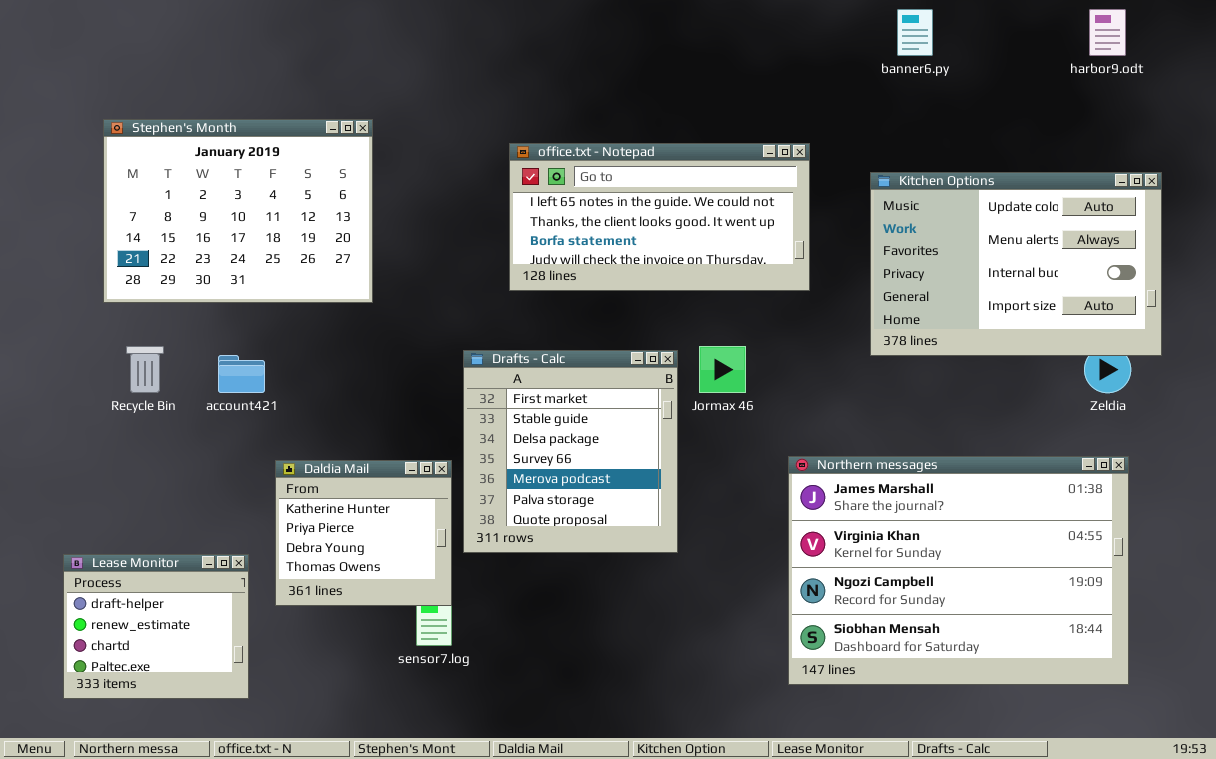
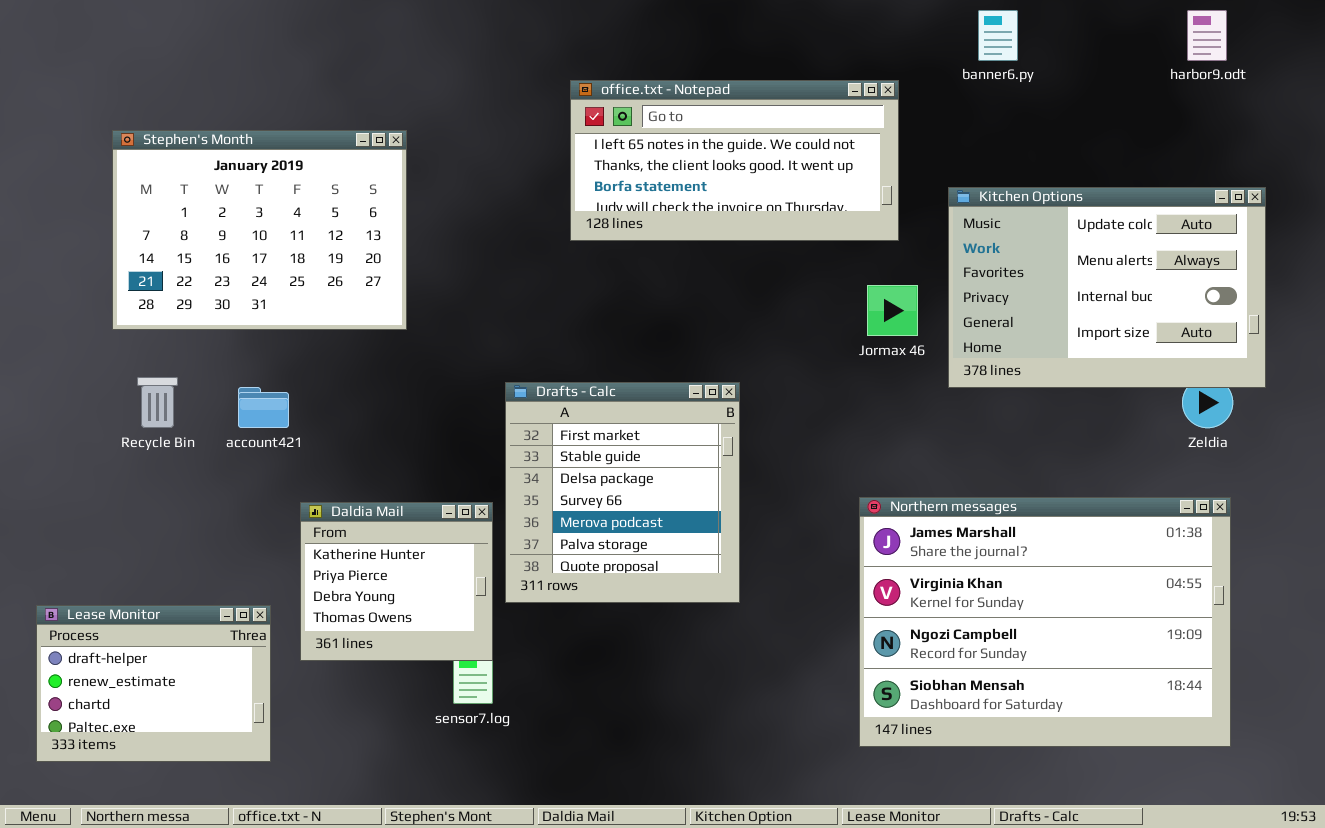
office.txt - Notepad: [509,143,810,291] -> [570,80,899,241], moved
Jormax 46: [699,346,746,393] -> [867,285,918,336], moved
Lease Monitor: [63,554,249,699] -> [36,605,271,762], resized

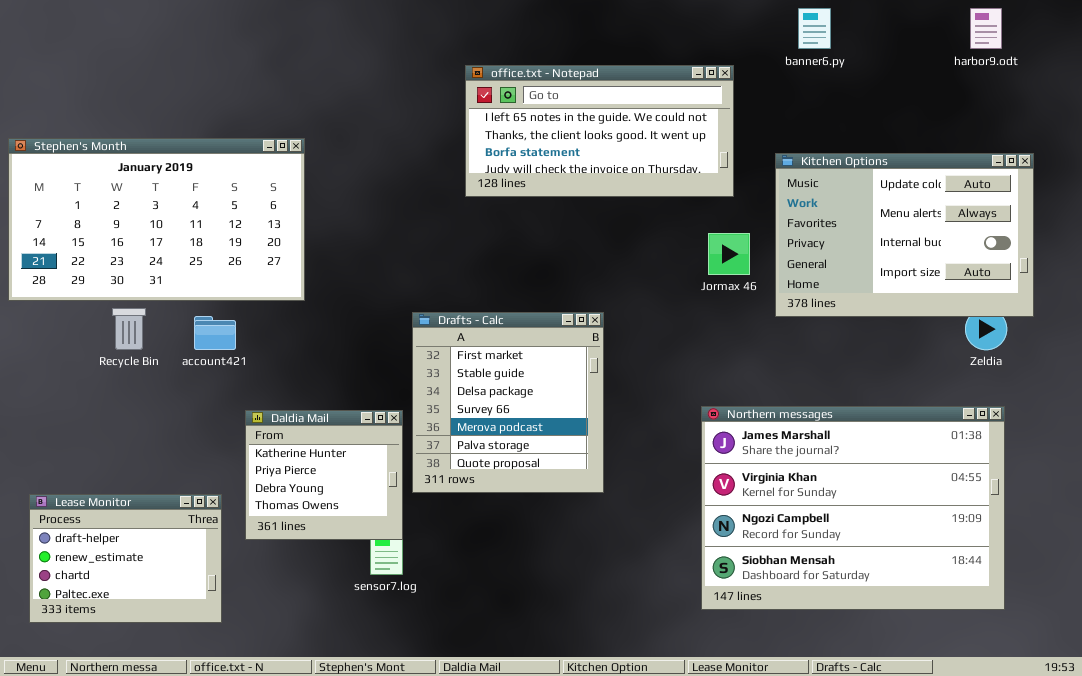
Stephen's Month: [112,130,407,330] -> [8,138,305,301], moved, resized

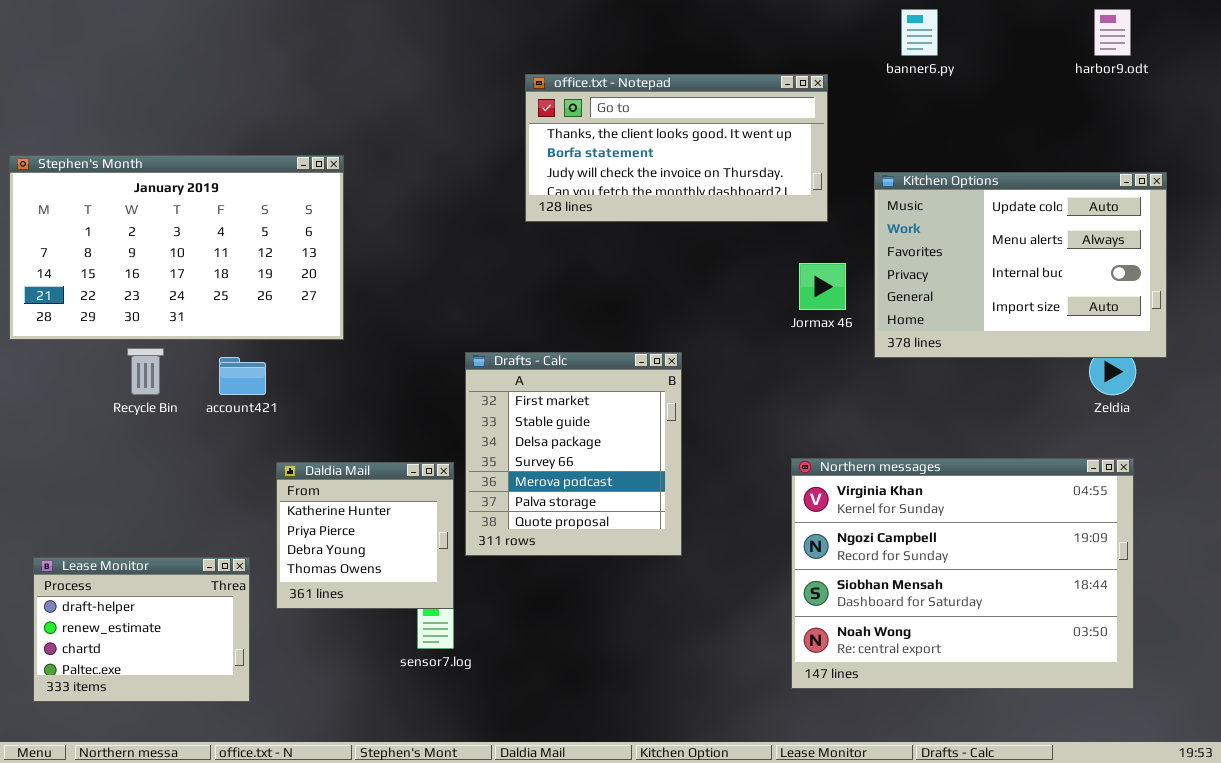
office.txt - Notepad: [465,65,734,197] -> [525,74,828,222], scrolled down 1 row
Northern messages: [701,406,1005,610] -> [791,458,1134,689], scrolled down 1 row

